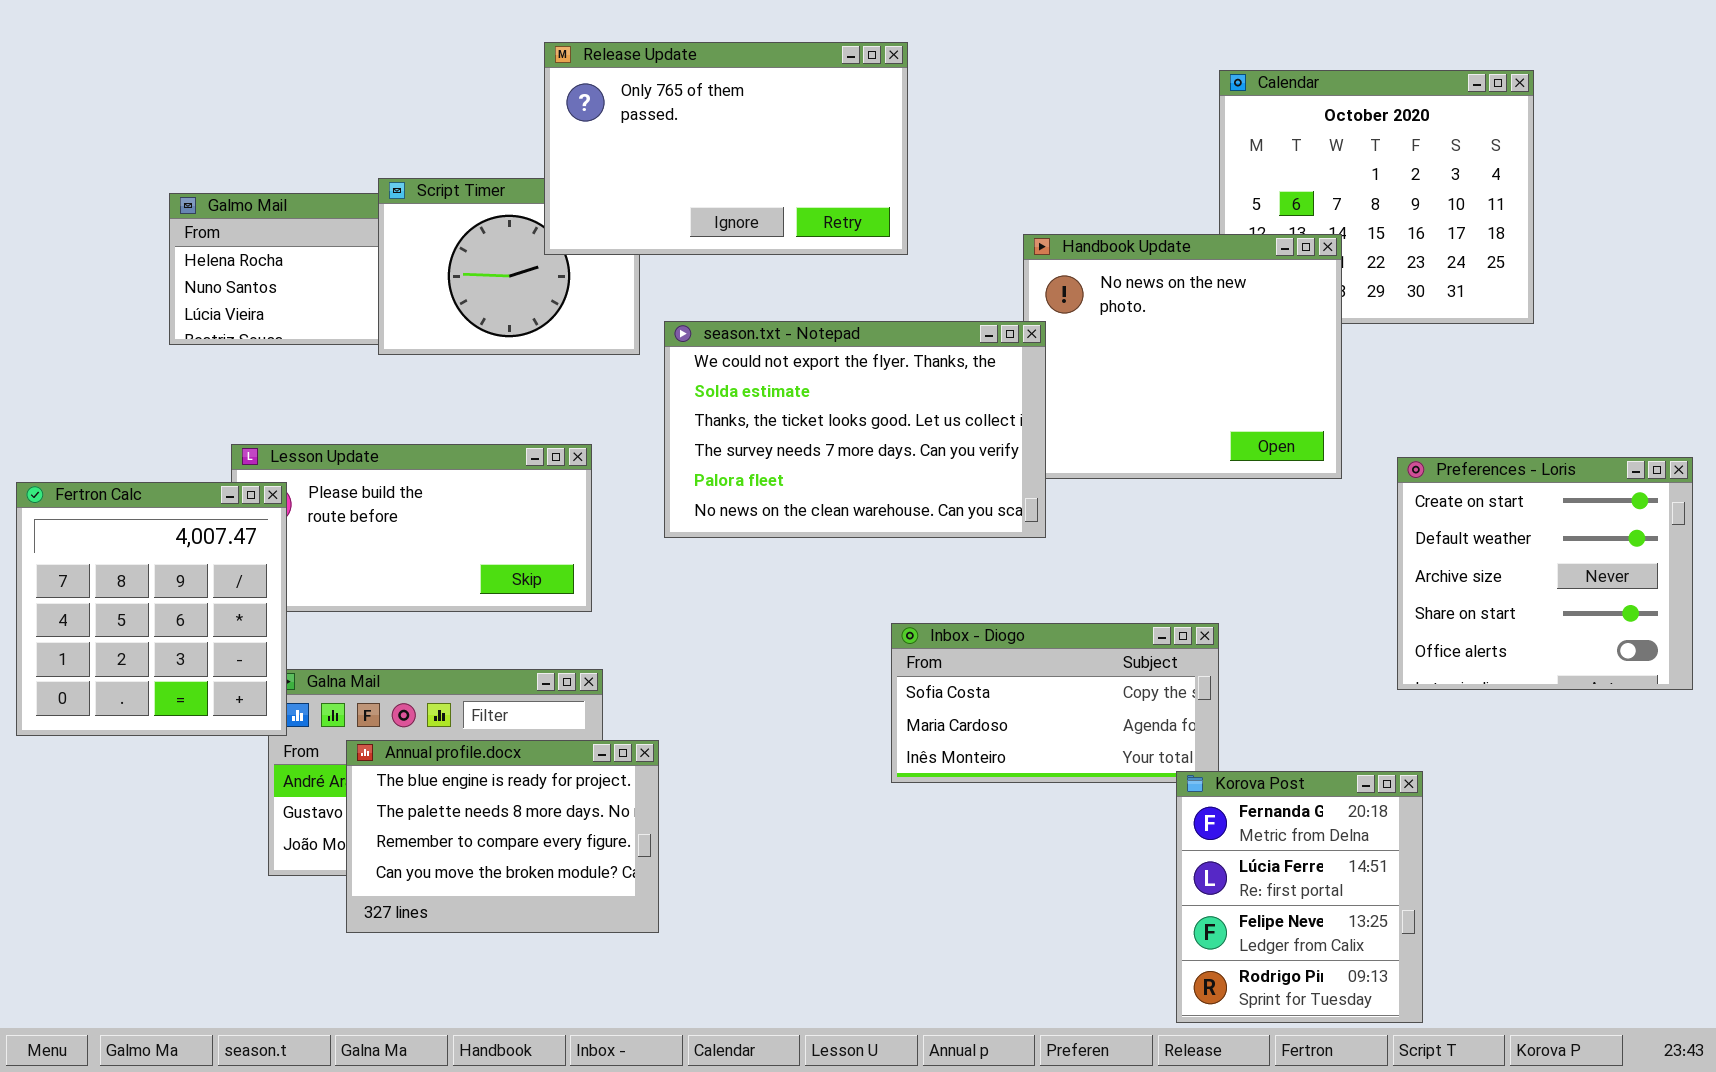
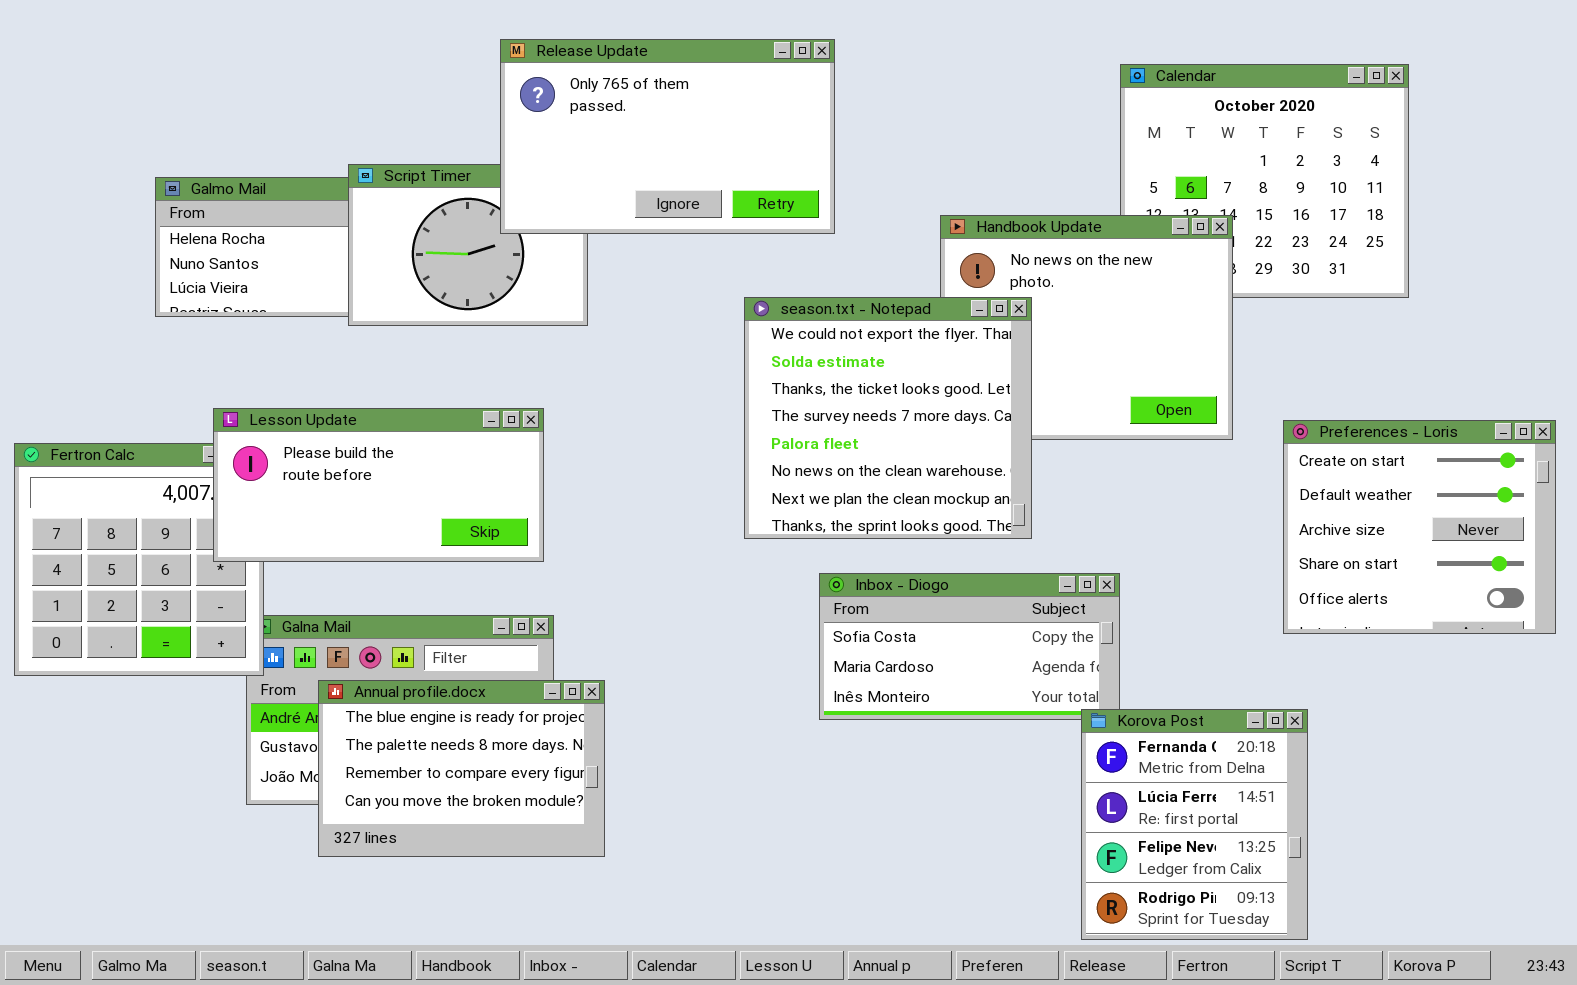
season.txt - Notepad: [664,321,1046,538] -> [744,297,1032,539], moved, resized
Lesson Update: [231,444,592,612] -> [213,408,544,562], raised

